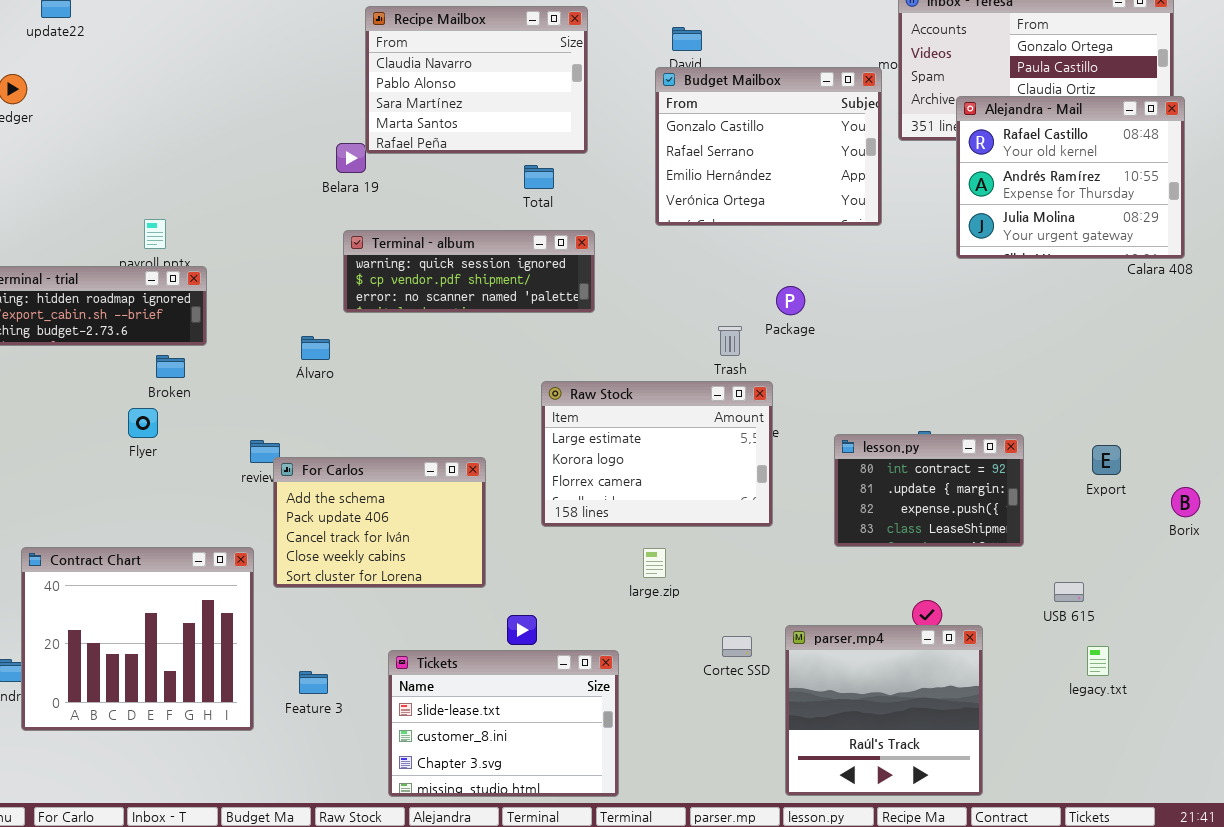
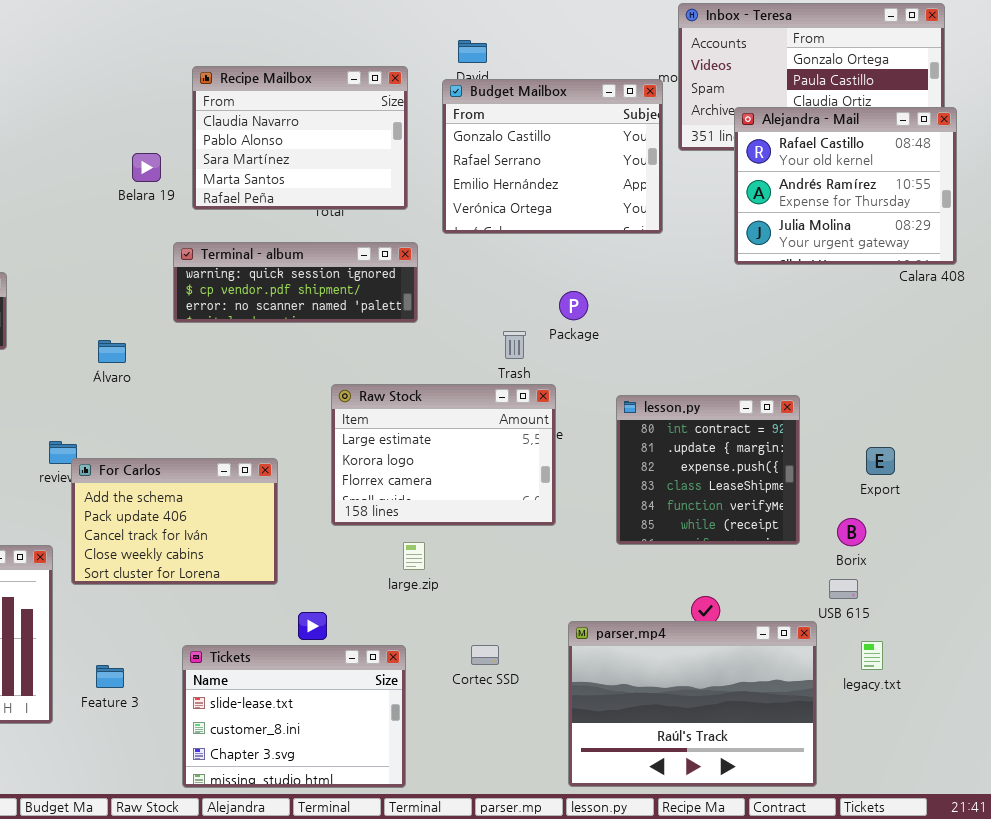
Recipe Mailbox: [365,6,588,154] -> [192,66,408,210], moved
Terminal - album: [343,230,595,313] -> [173,242,418,323], moved
lesson.py: [834,434,1024,547] -> [616,395,800,545], resized
Borix: [1171,487,1200,517] -> [837,518,866,546], moved
large.zip: [643,548,666,578] -> [403,542,425,570], moved
parser.mp4: [785,625,983,796] -> [568,621,817,787], resized
Cortec SSD: [722,636,752,657] -> [471,645,499,665], moved

